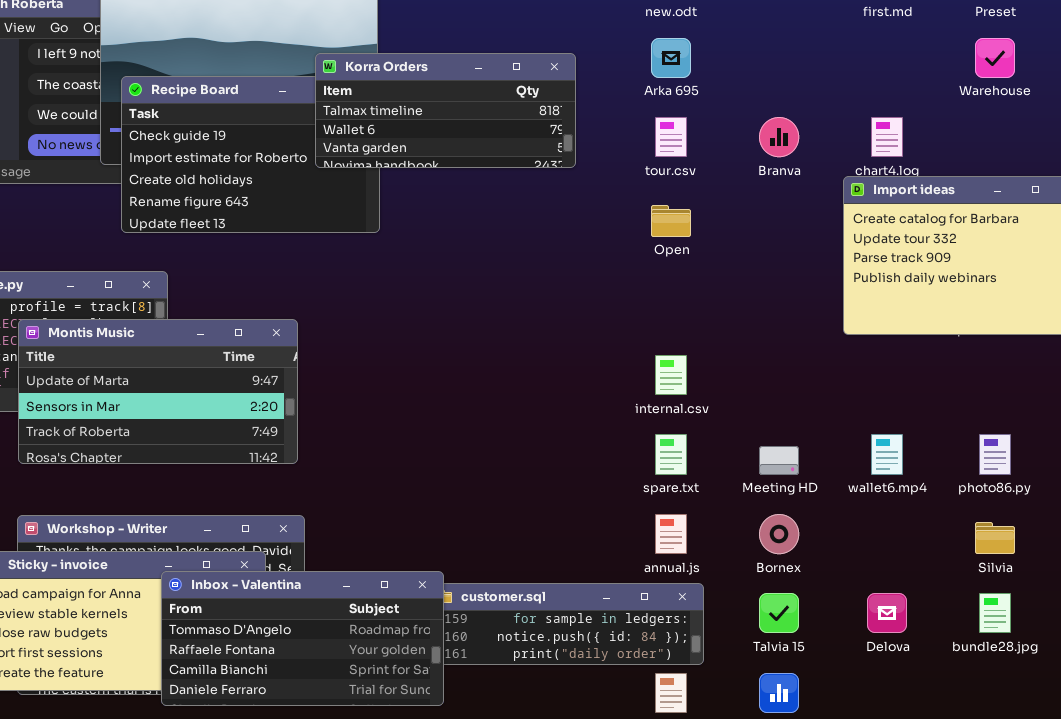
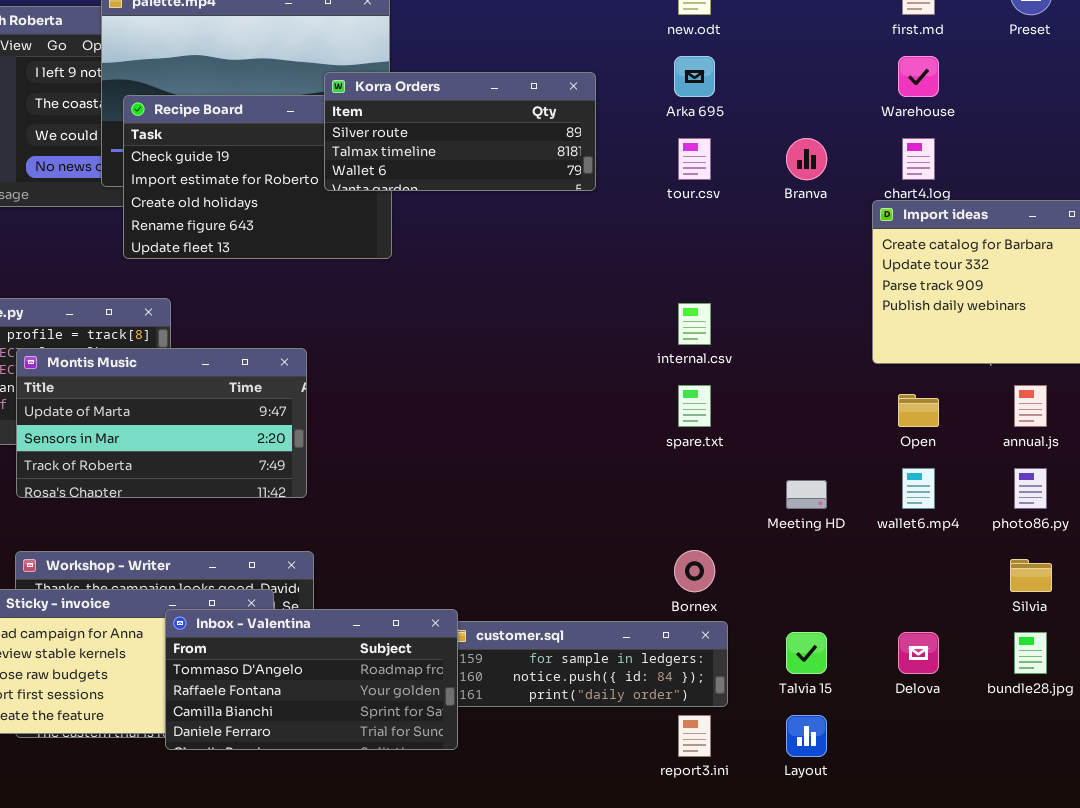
Warehouse: [975,38,1015,78] -> [898,56,939,97], moved
Korra Orders: [315,53,576,168] -> [324,72,596,191], scrolled up 1 row
Open: [651,205,691,237] -> [898,394,939,427], moved
internal.csv: [655,355,687,395] -> [678,303,711,345], moved
spare.txt: [655,434,687,475] -> [678,385,711,427], moved
annual.js: [655,514,687,554] -> [1014,385,1047,427], moved
Bornex: [759,514,799,554] -> [674,550,715,592], moved

